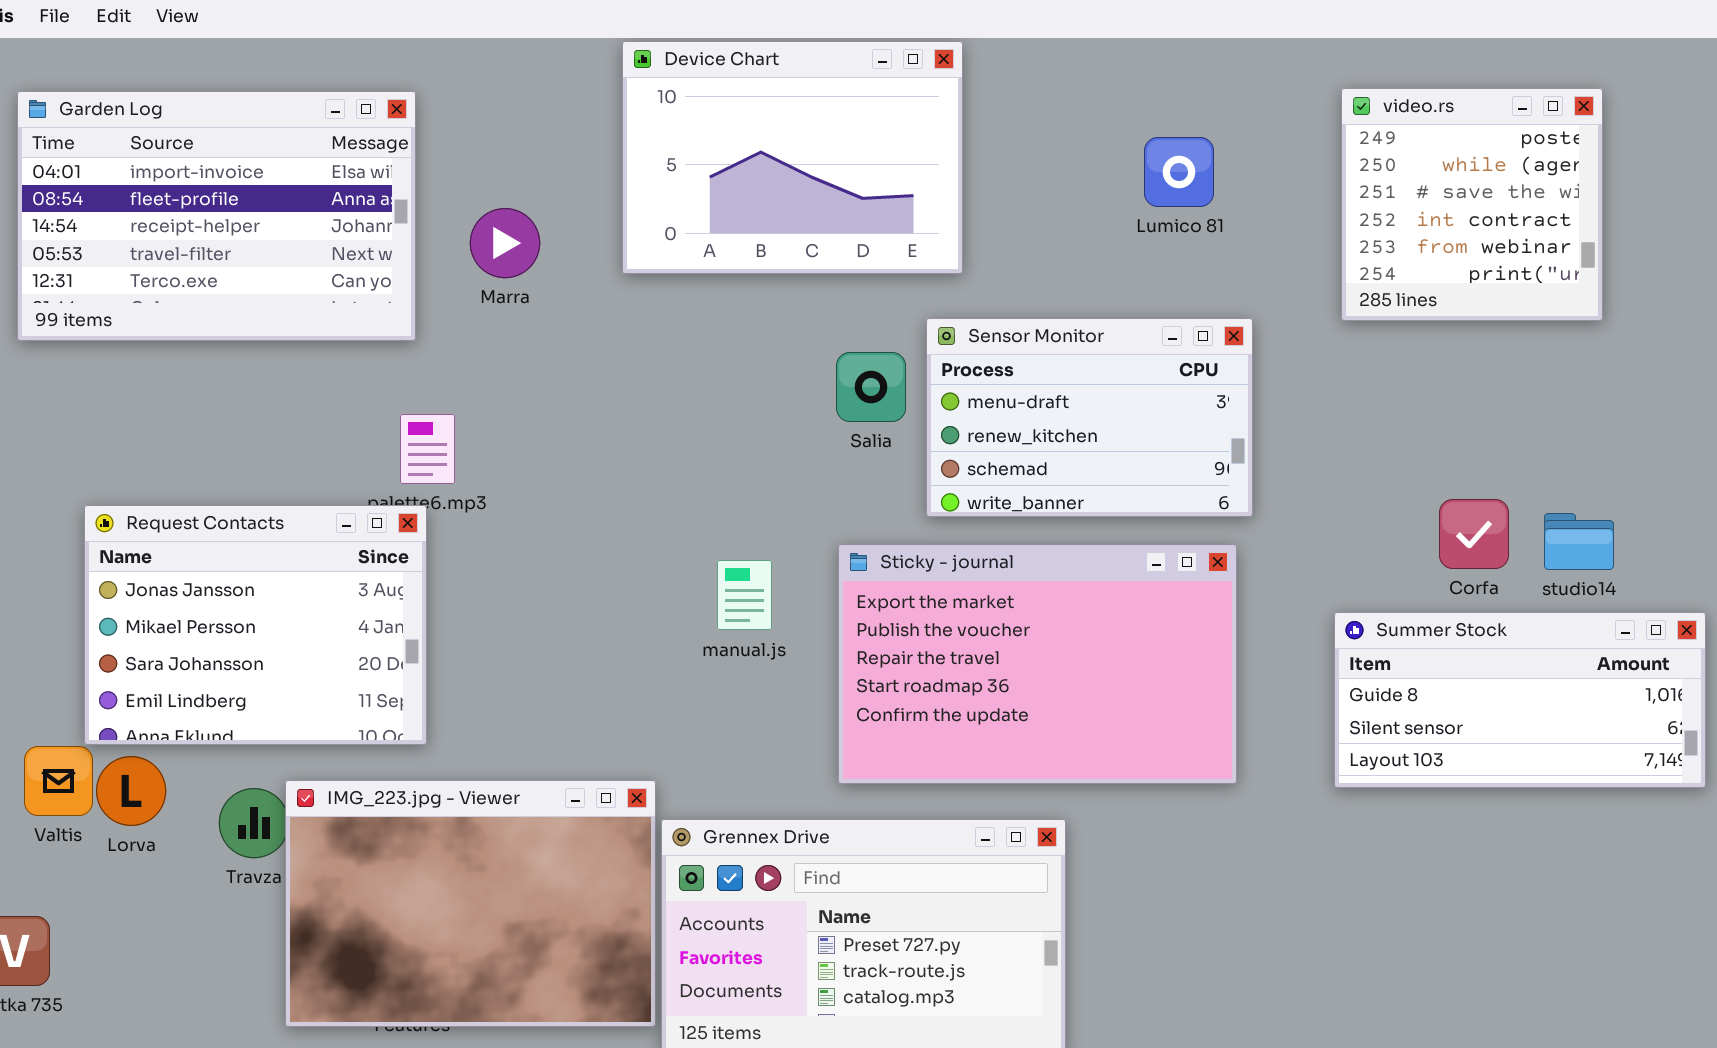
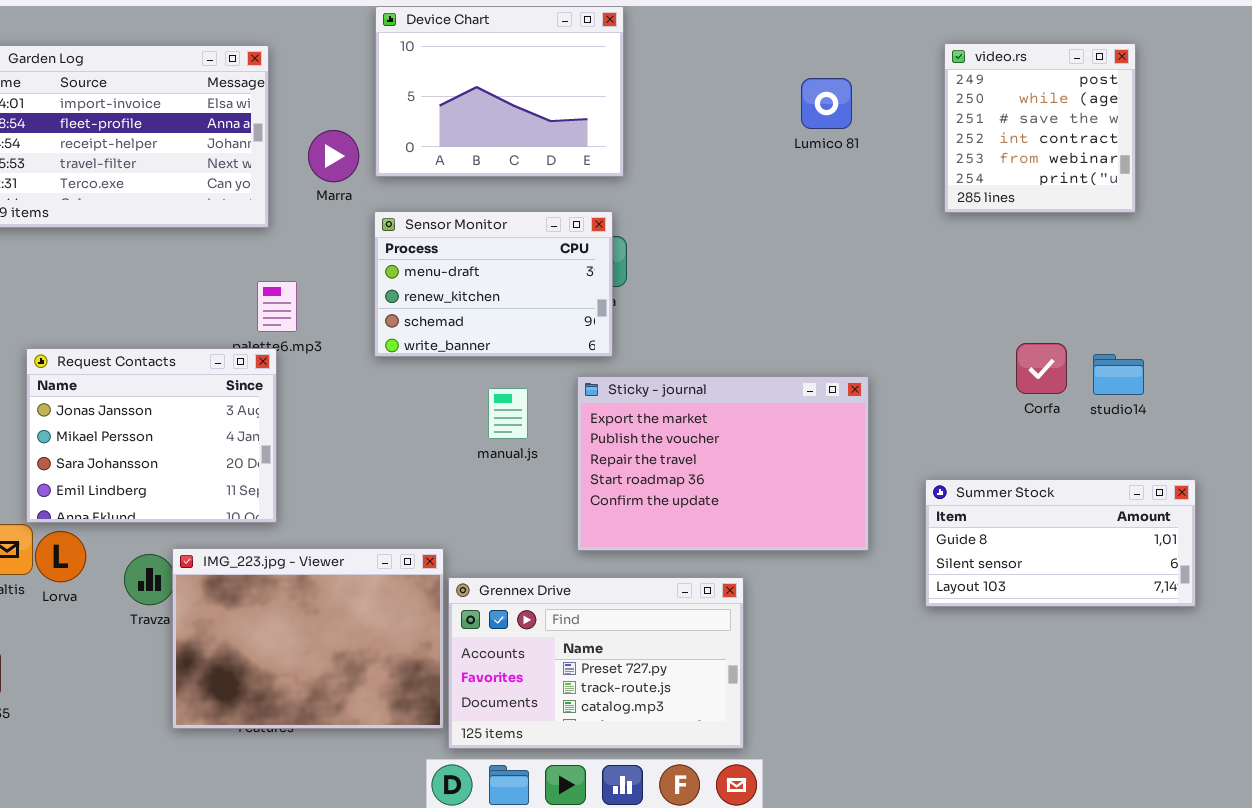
Device Chart: [622,41,963,274] -> [375,6,624,177], moved
Sensor Monitor: [926,318,1253,517] -> [374,211,613,357], moved
Summer Stock: [1334,612,1706,788] -> [925,479,1196,607], moved

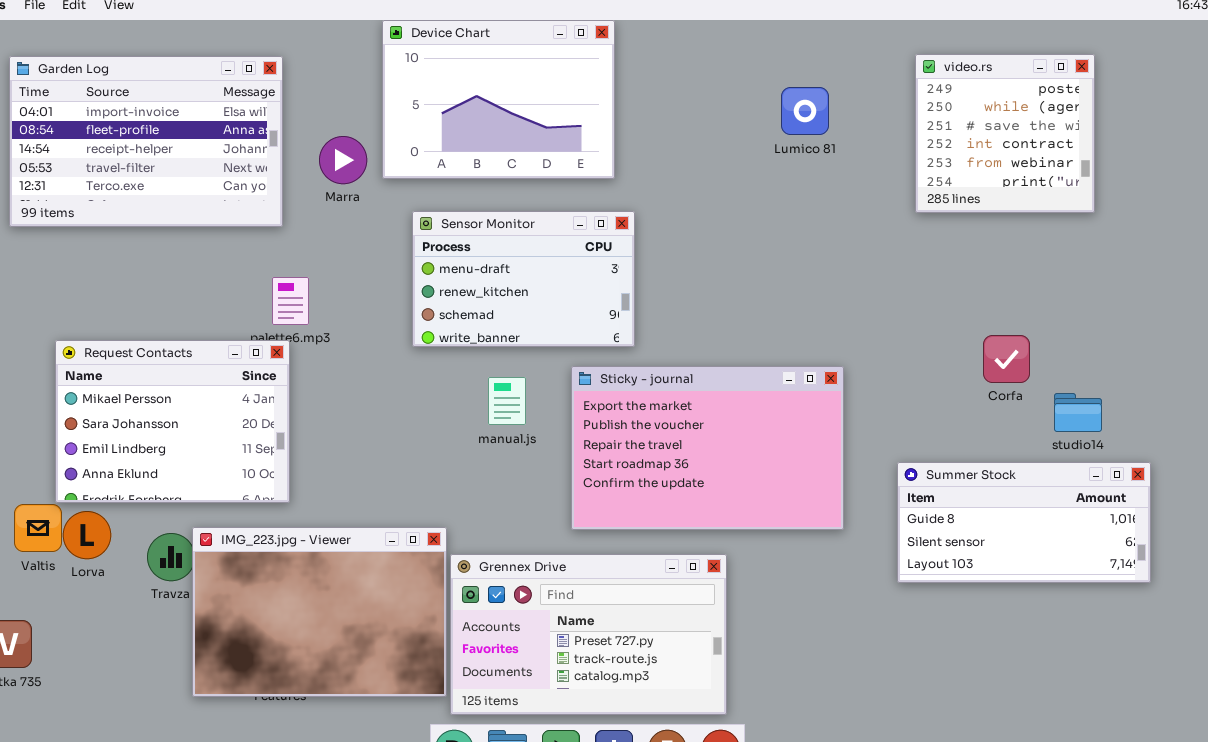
Sensor Monitor: [374,211,613,357] -> [412,211,635,347], moved
Request Contacts: [26,348,277,523] -> [55,340,290,503], scrolled down 1 row
studio14: [1093,354,1144,395] -> [1054,393,1102,432], moved

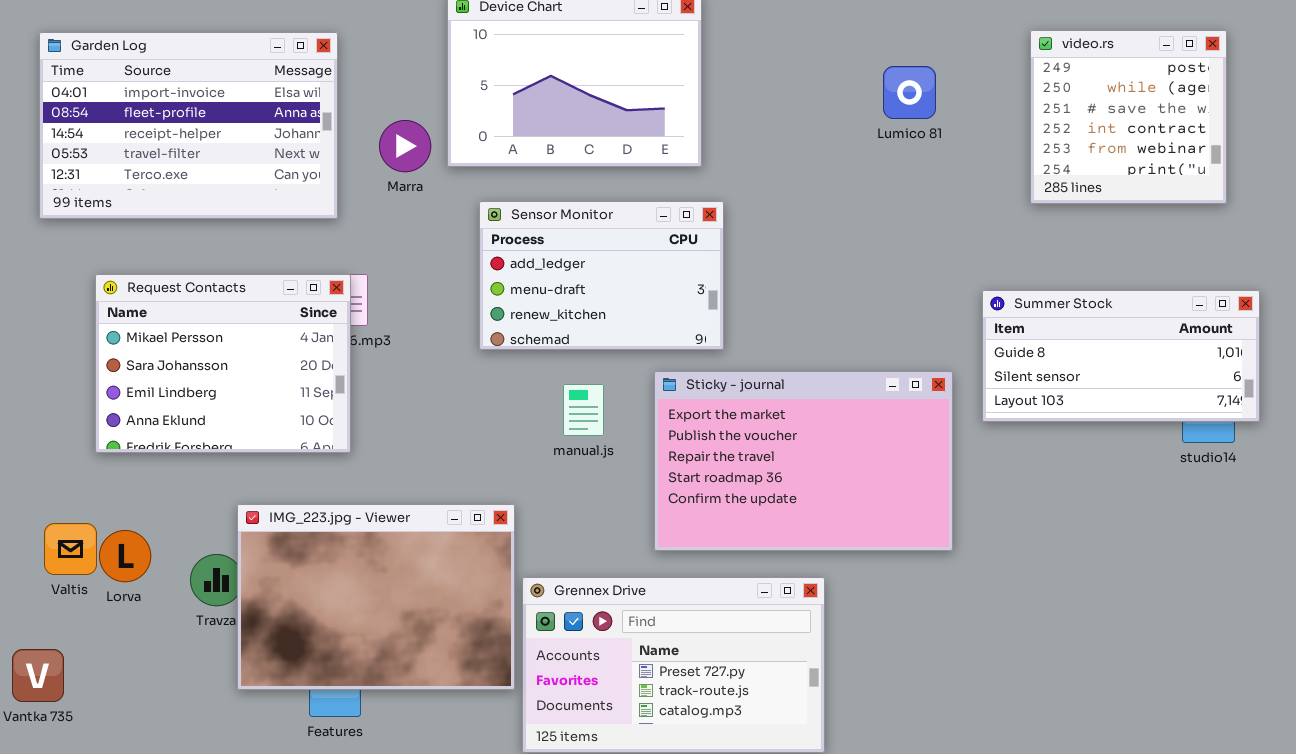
Sensor Monitor: [412,211,635,347] -> [479,201,724,350], scrolled up 1 row
Request Contacts: [55,340,290,503] -> [95,274,351,453], moved
Summer Stock: [897,462,1151,583] -> [982,290,1260,422], moved
IMG_223.jpg - Viewer: [192,527,447,697] -> [237,504,515,690], moved

